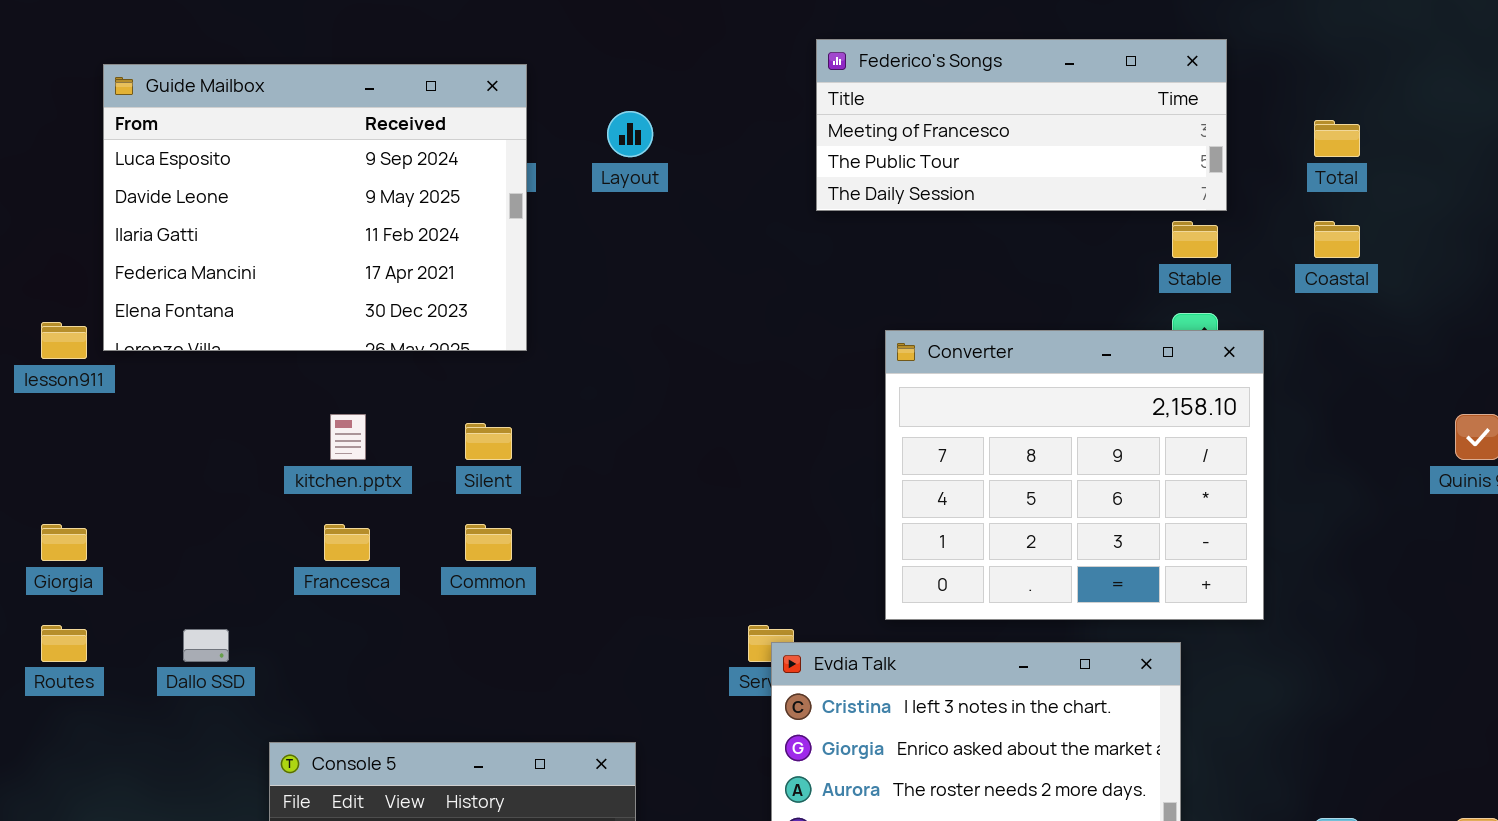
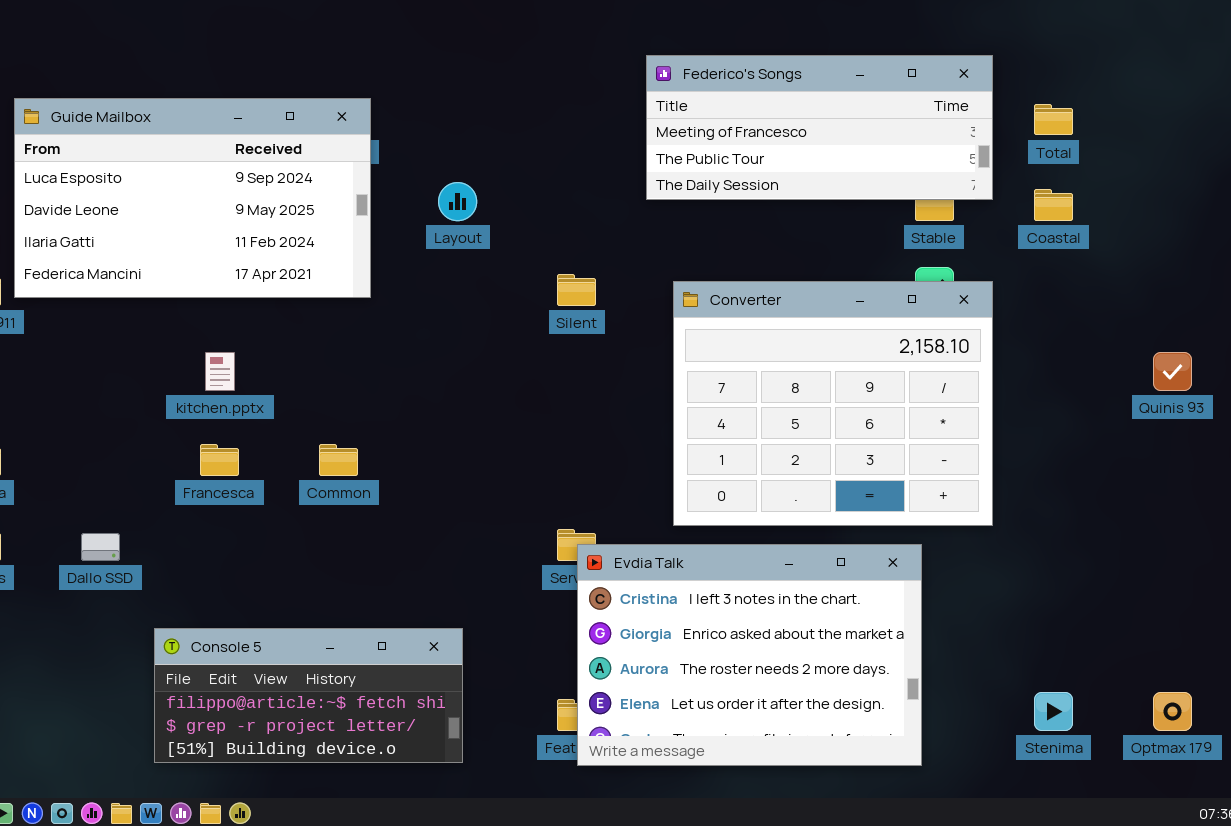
Federico's Songs: [816,39,1227,211] -> [646,55,993,200], moved
Guide Mailbox: [103,64,527,351] -> [14,98,371,298], resized
Layout: [607,111,653,157] -> [438,182,477,221], moved
Silent: [465,423,512,460] -> [557,274,596,306], moved

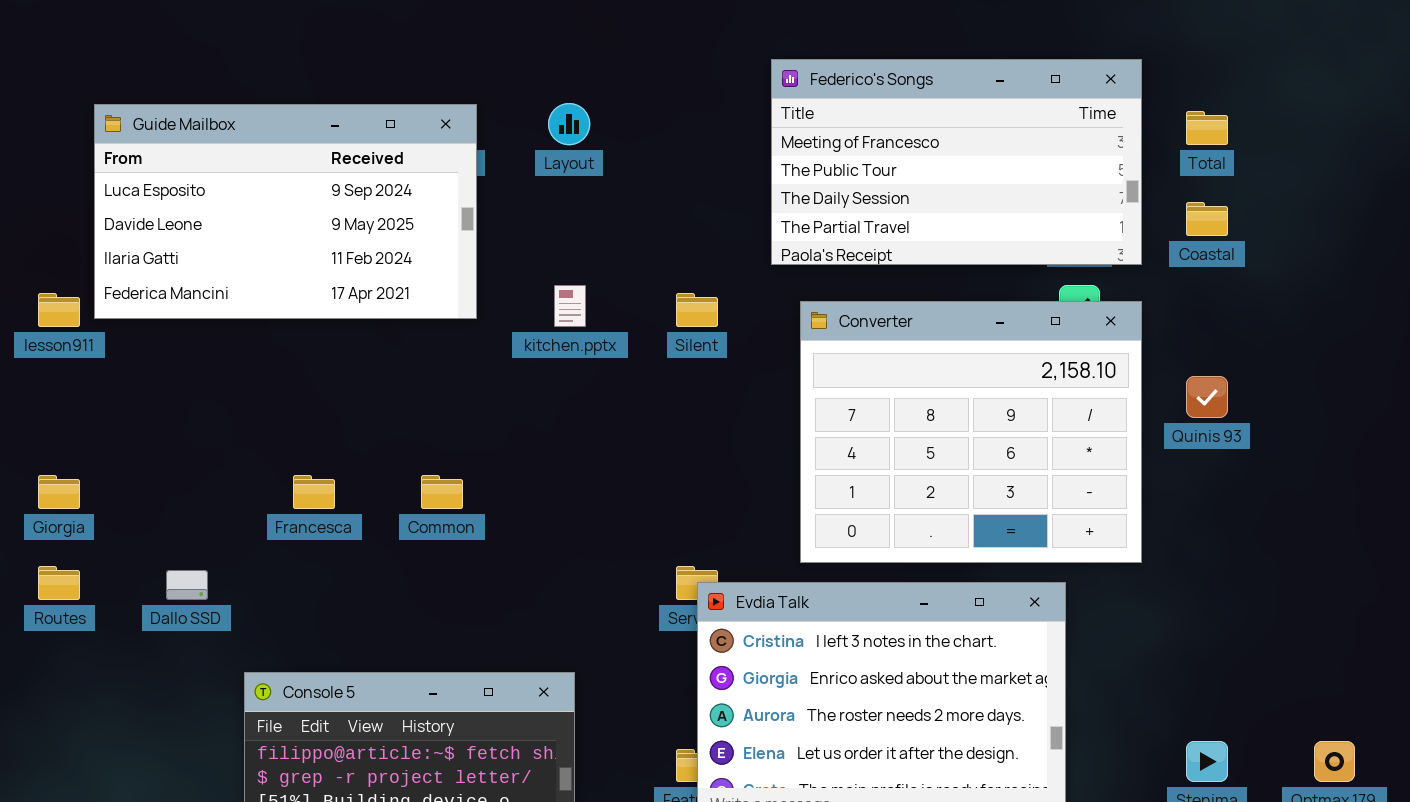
Federico's Songs: [646,55,993,200] -> [771,59,1142,265], resized
Layout: [438,182,477,221] -> [548,103,590,145], moved
kitchen.pptx: [205,352,235,391] -> [554,285,586,327], moved
Quinis 93: [1153,352,1192,391] -> [1186,376,1228,418], moved

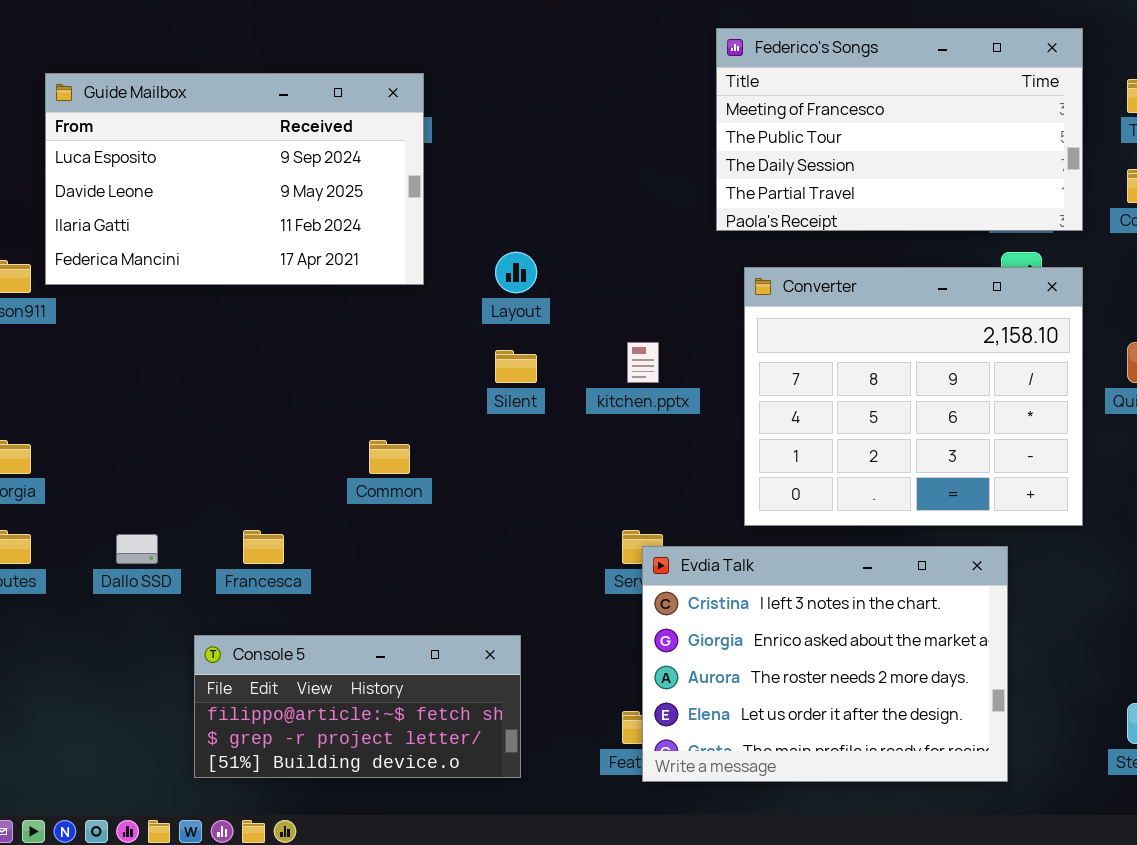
Layout: [548,103,590,145] -> [495,252,537,293], moved
kitchen.pptx: [554,285,586,327] -> [627,342,659,383], moved
Silent: [676,293,718,327] -> [495,350,537,383], moved
Francesca: [293,475,335,509] -> [243,530,284,564], moved

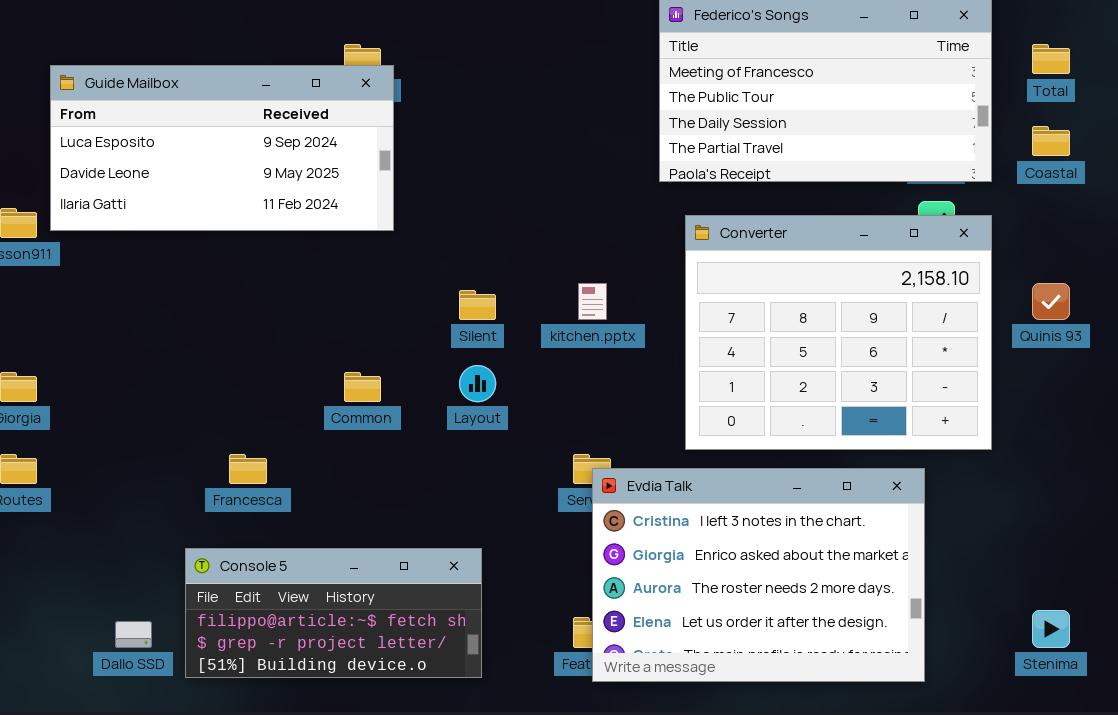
Guide Mailbox: [45,73,424,285] -> [50,65,394,231], resized
Layout: [495,252,537,293] -> [459,365,496,402], moved
Dallo SSD: [116,534,158,564] -> [115,621,152,648], moved

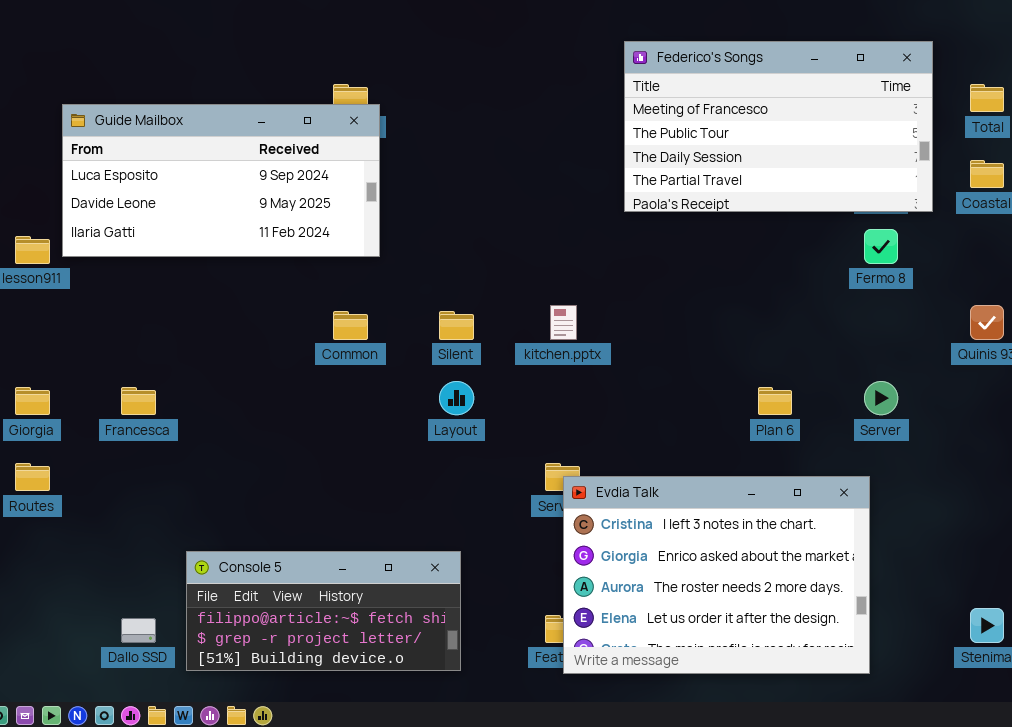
Converter: [685,215,992,450] -> none, closed
Common: [344,372,381,402] -> [333,311,368,340], moved
Francesca: [229,454,267,484] -> [121,387,156,415], moved

